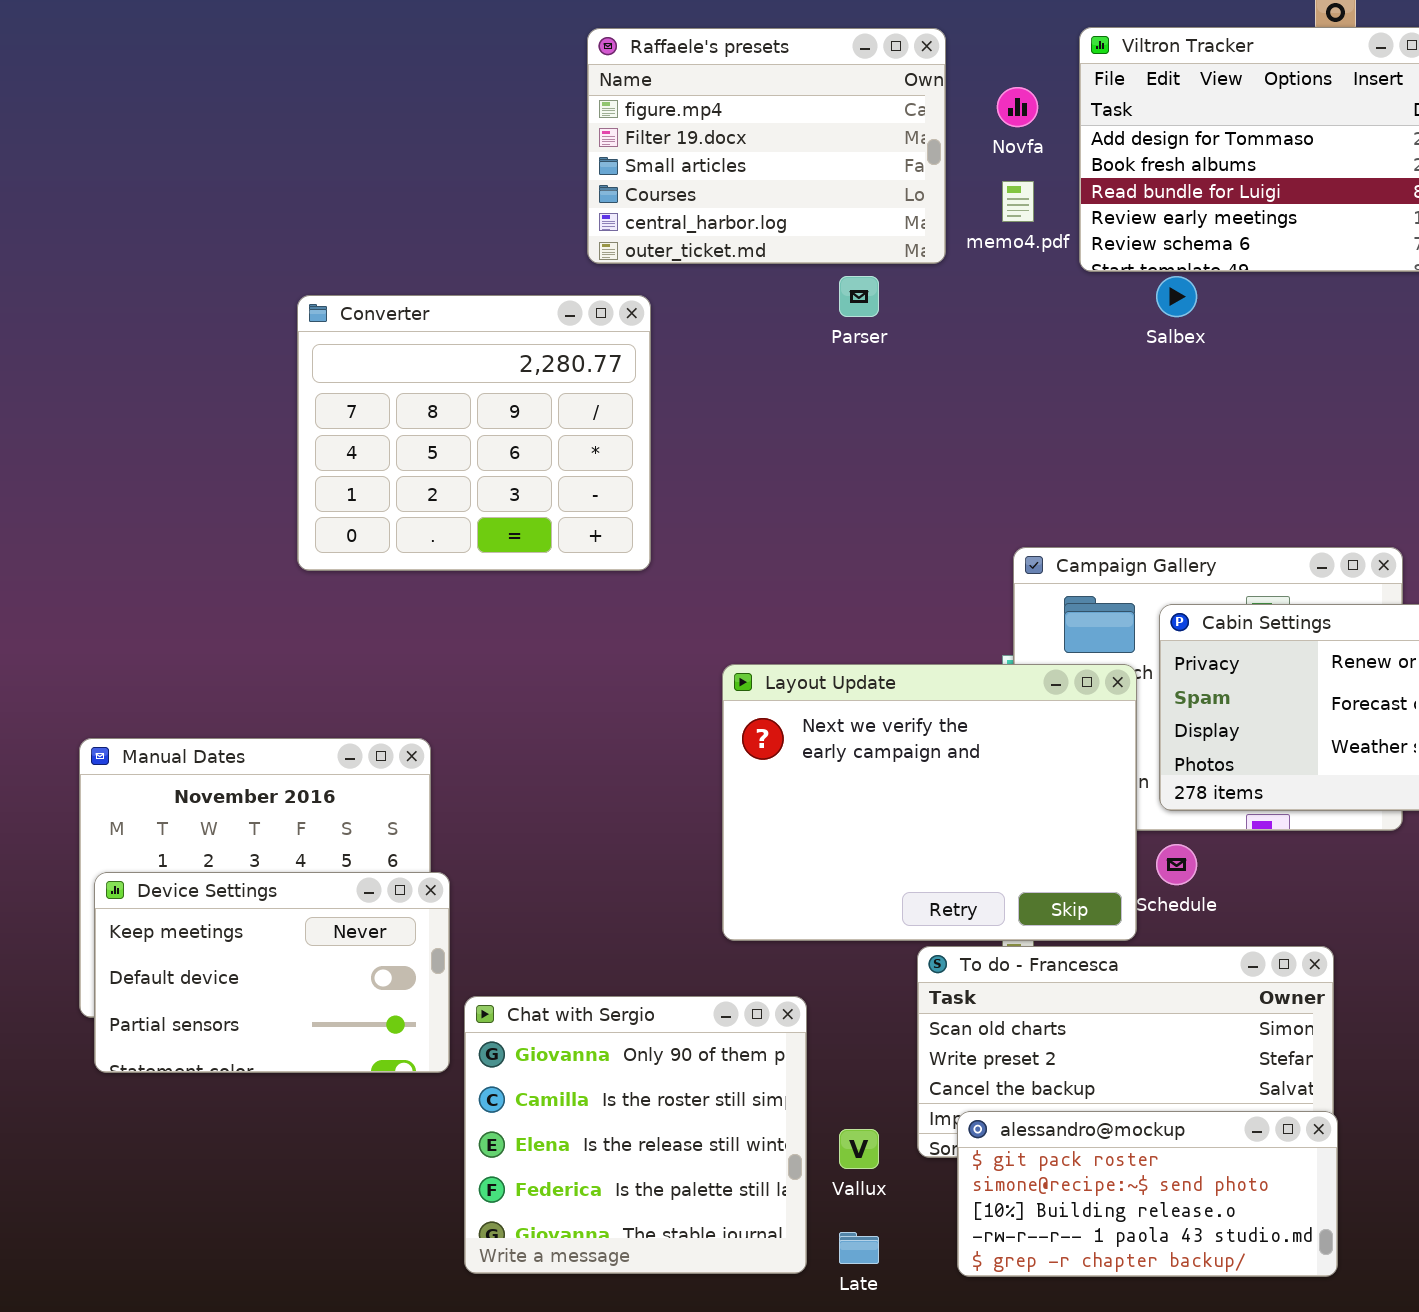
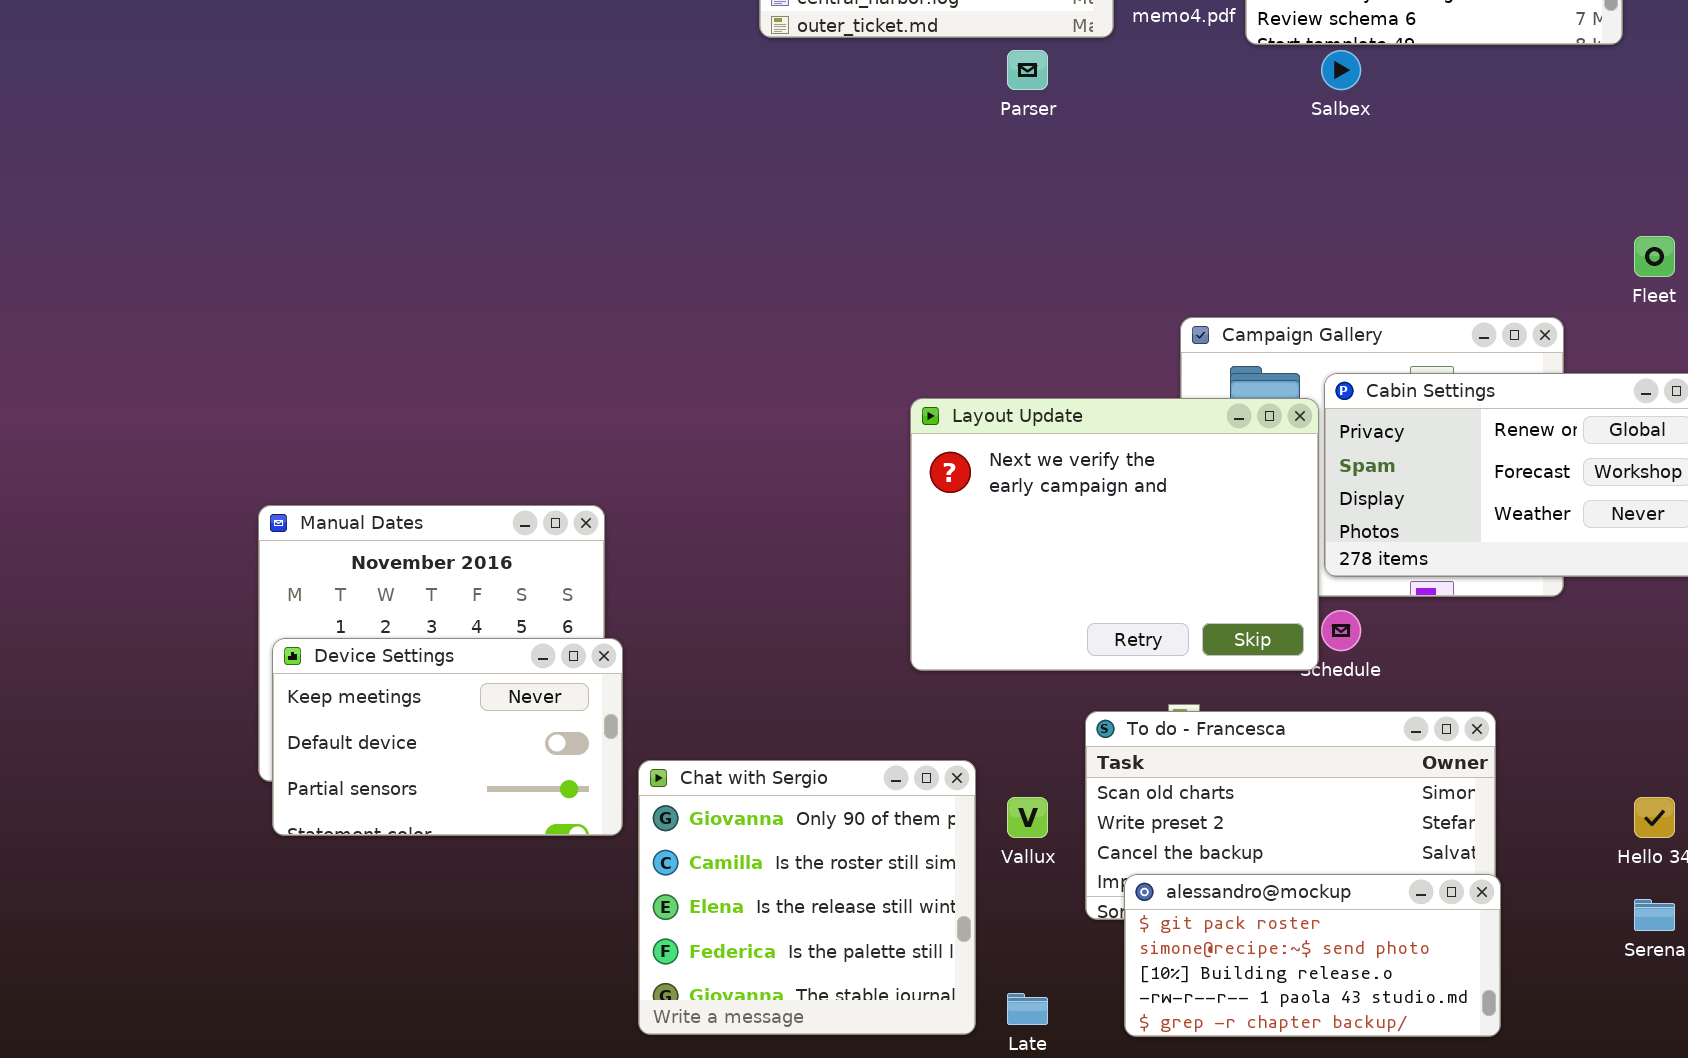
Converter: [297,295,651,571] -> none, closed
Layout Update: [722,664,1137,941] -> [910,398,1319,671], moved
Vallux: [839,1129,879,1169] -> [1007,797,1048,838], moved

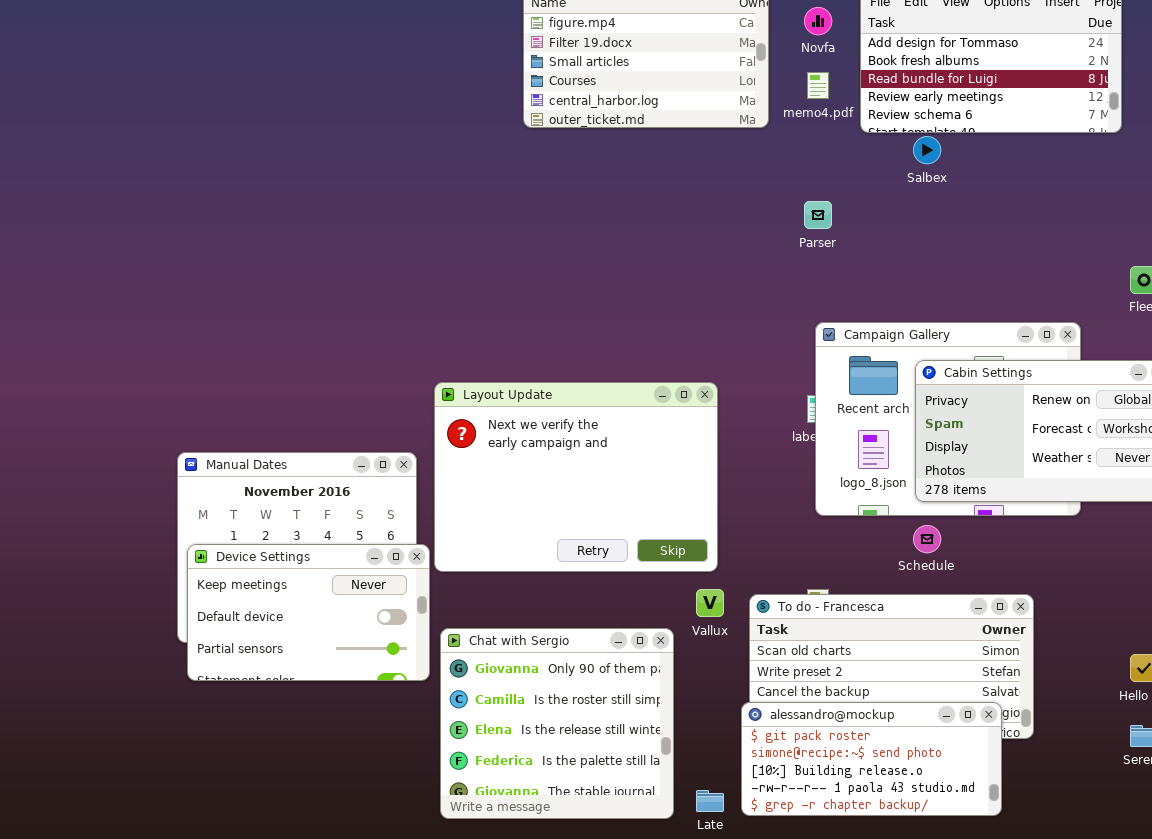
Parser: [1007,50,1048,90] -> [804,201,832,229], moved
Layout Update: [910,398,1319,671] -> [434,382,718,572], moved
Vallux: [1007,797,1048,838] -> [696,589,724,617], moved
alessandro@mockup: [1124,874,1501,1037] -> [741,702,1002,816], moved

